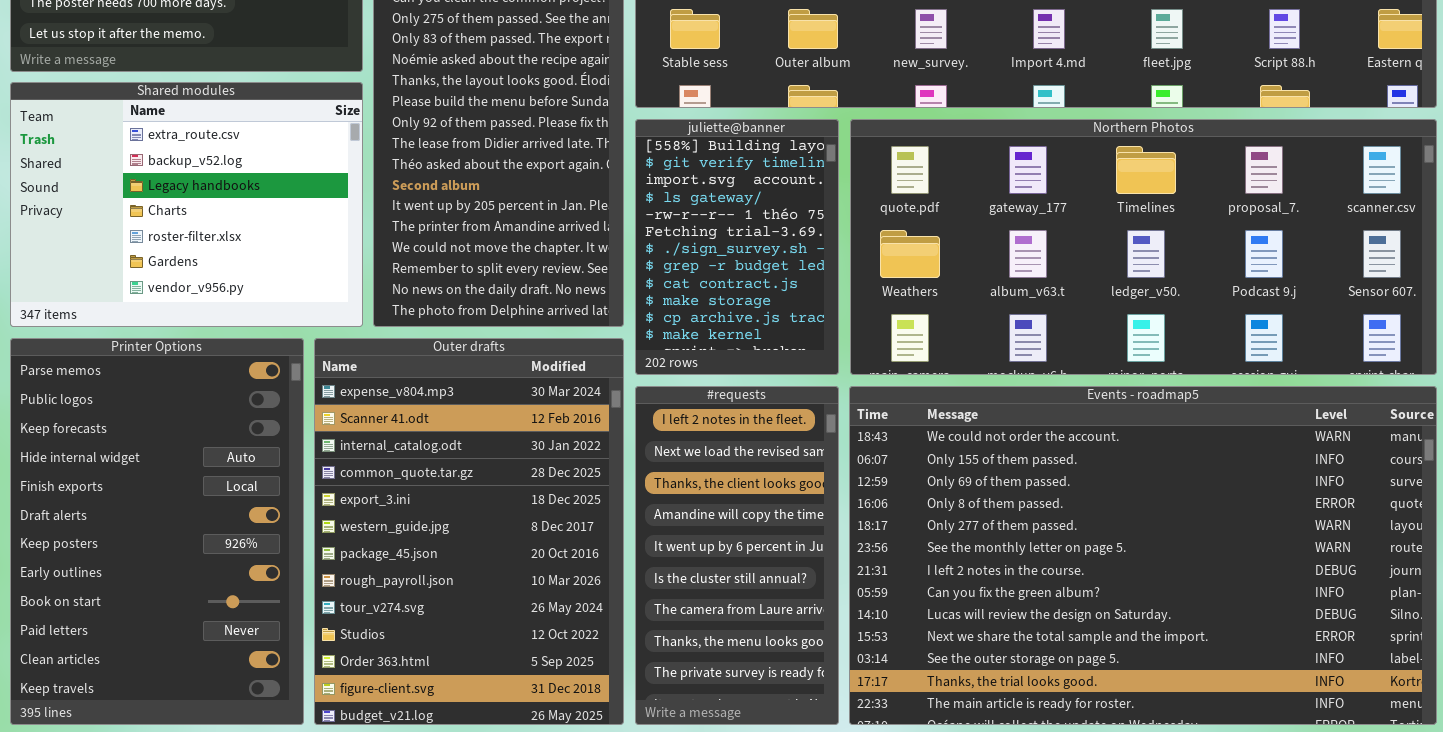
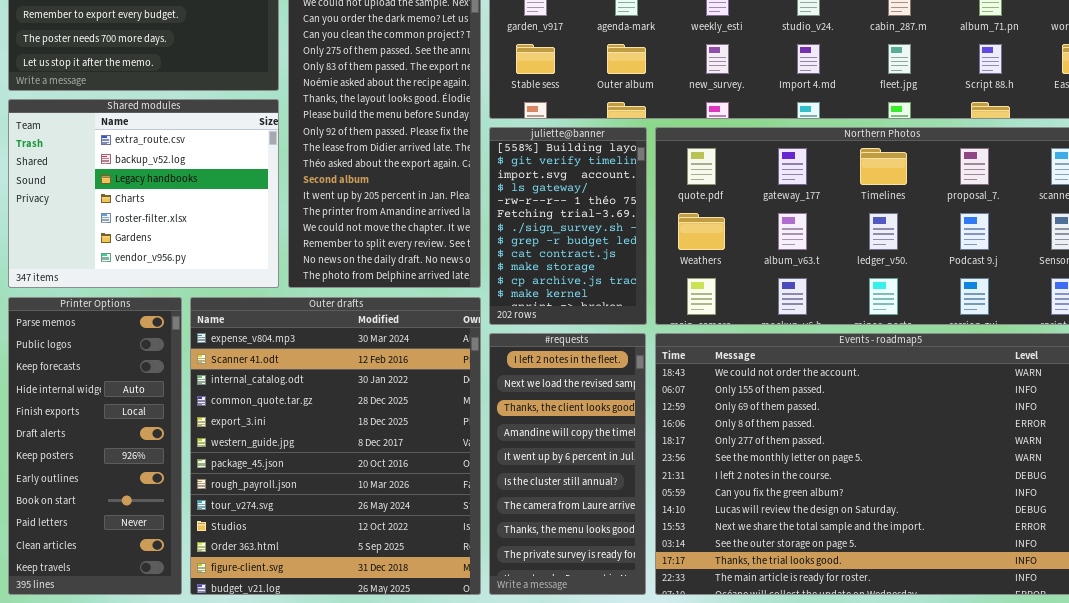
Printer Options: [10,338,304,725] -> [8,297,182,595], resized
Outer drafts: [314,338,624,725] -> [190,297,481,595], resized

